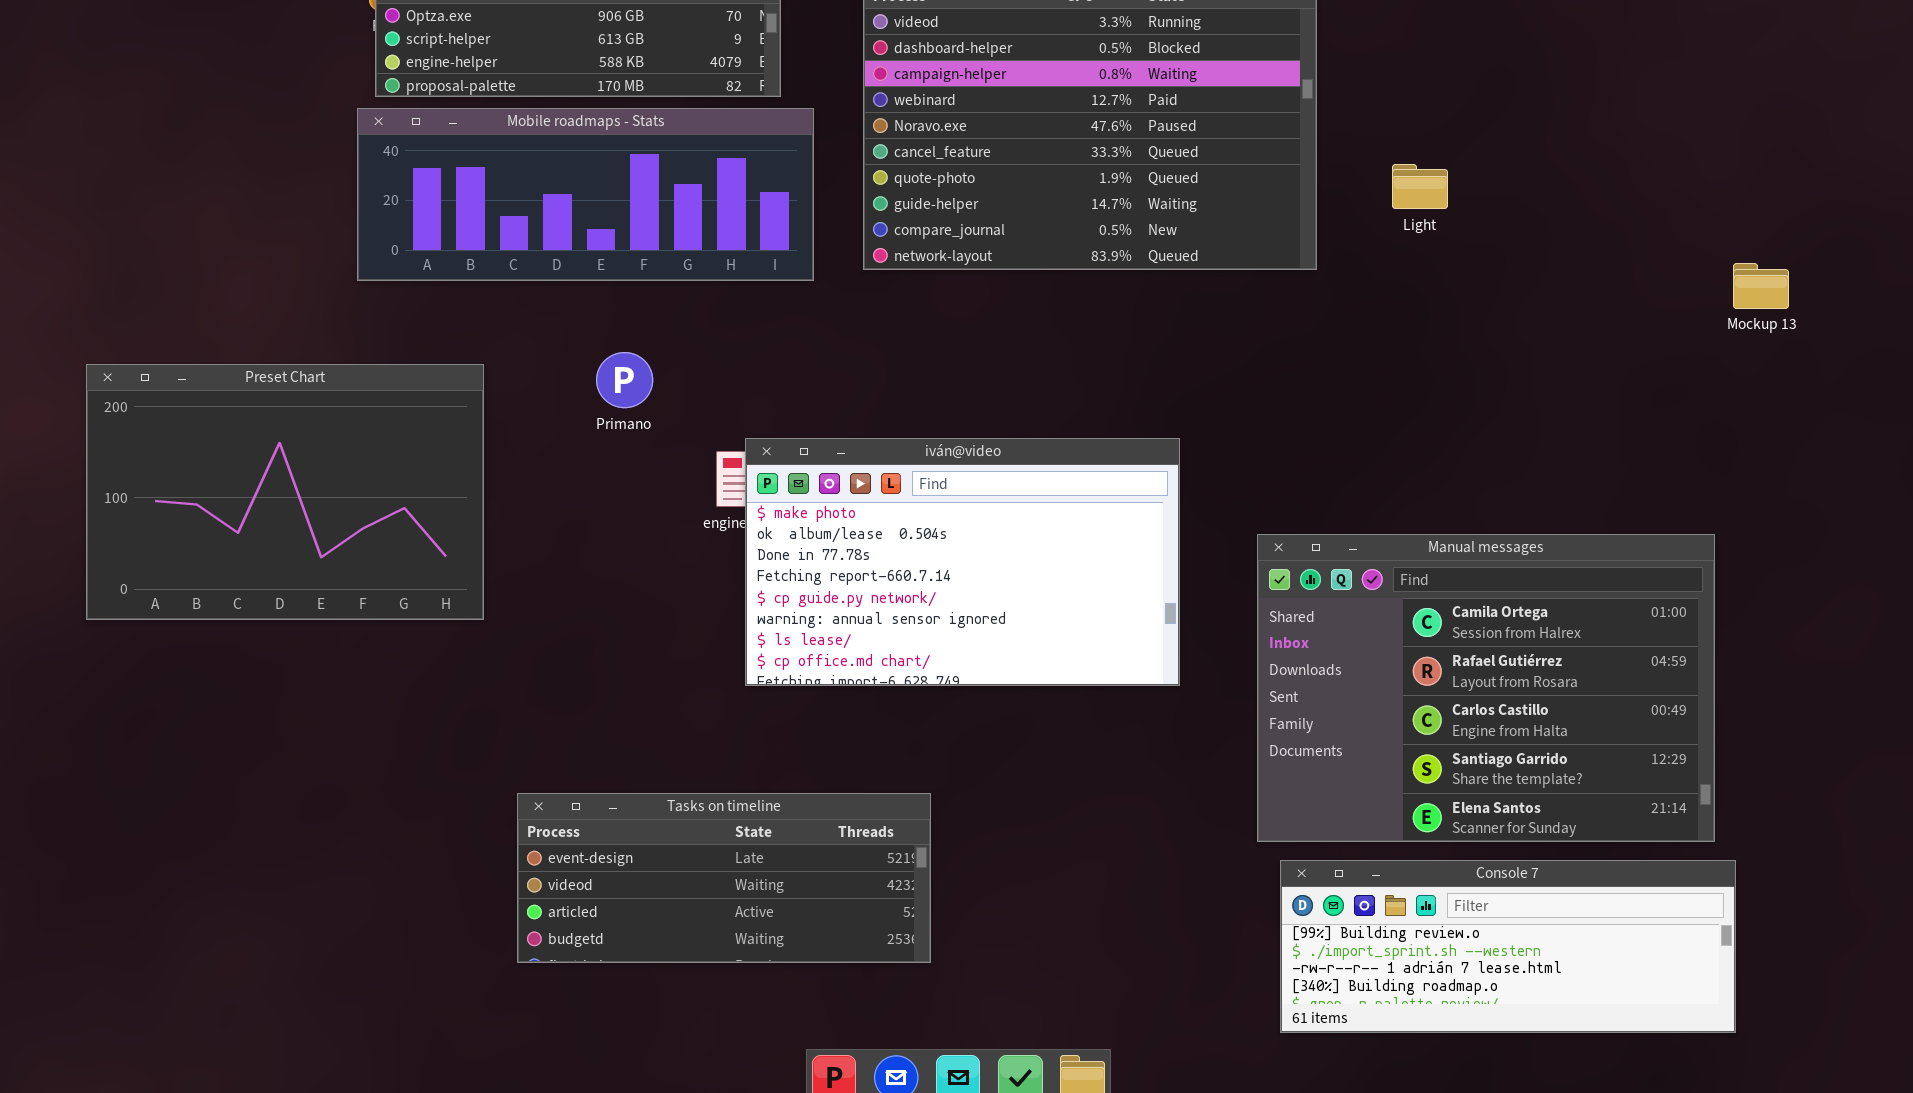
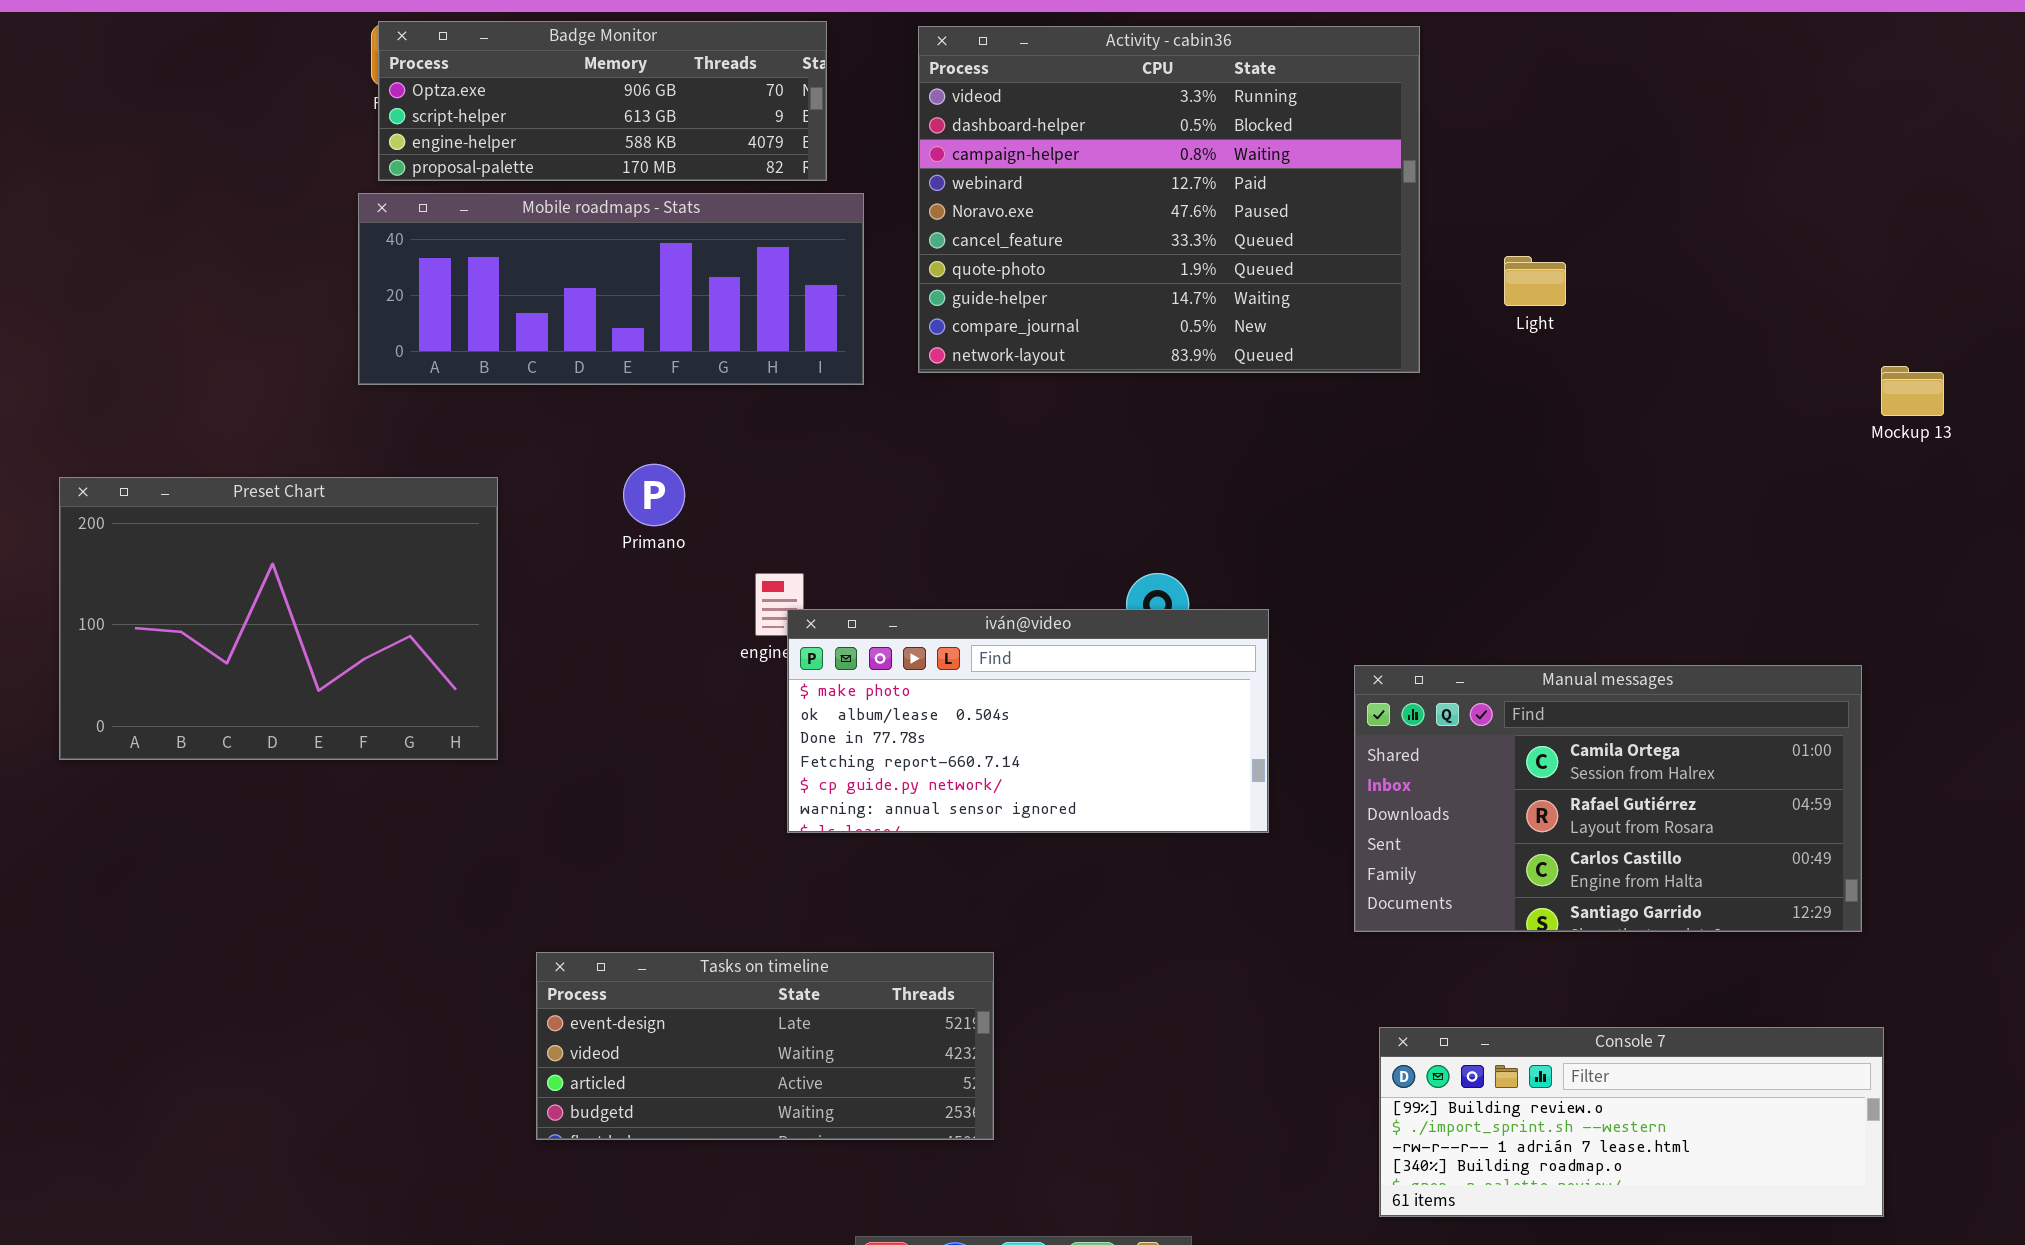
iván@video: [745,438,1180,686] -> [787,609,1269,833], resized
Manual messages: [1257,534,1715,842] -> [1354,665,1862,932], resized

